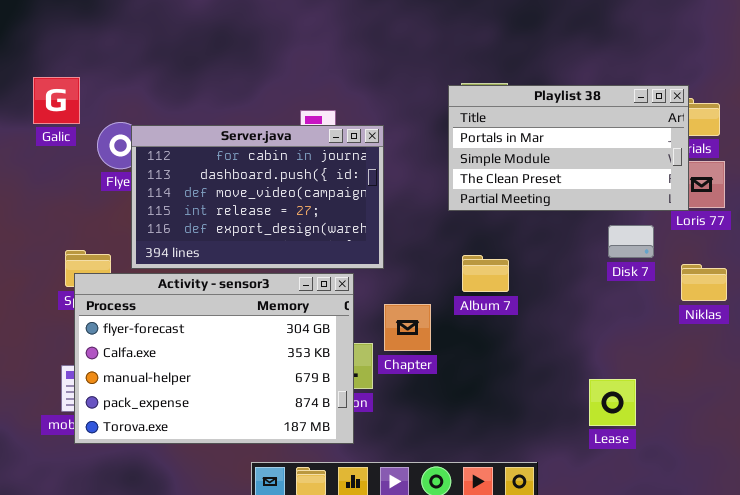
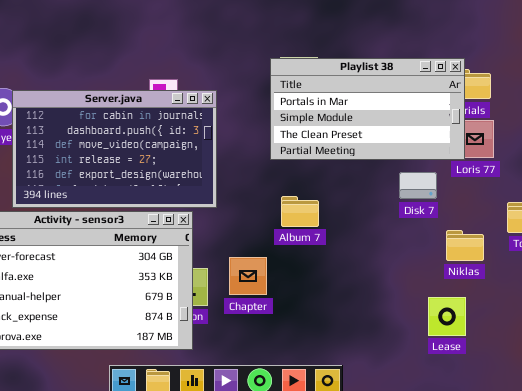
Niklas: [681,264,727,301] -> [446,230,484,261], moved
Chapter: [384,304,431,351] -> [229,257,267,295], moved
Lease: [589,379,636,426] -> [428,297,466,336], moved

